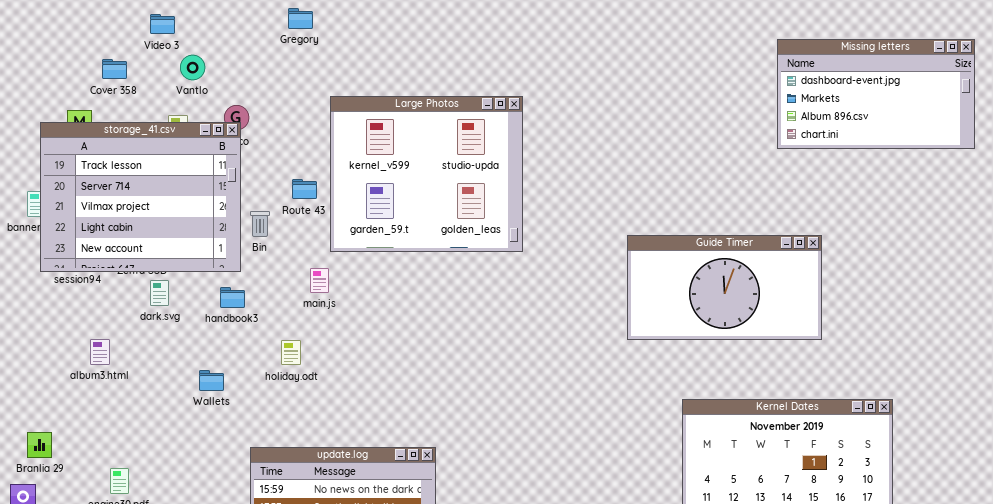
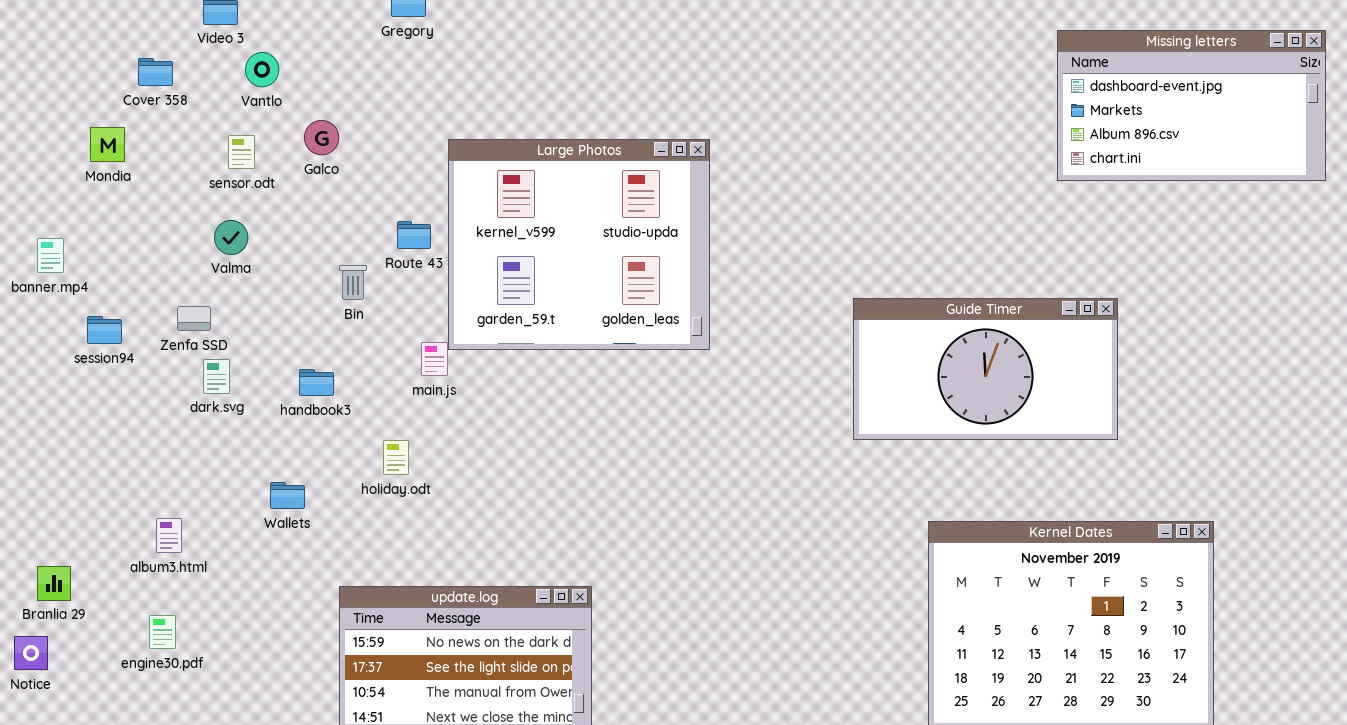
Large Photos: [330,96,523,252] -> [448,139,710,350], moved
storage_41.csv: [40,122,241,272] -> none, closed
album3.html: [90,339,110,365] -> [156,518,182,553], moved

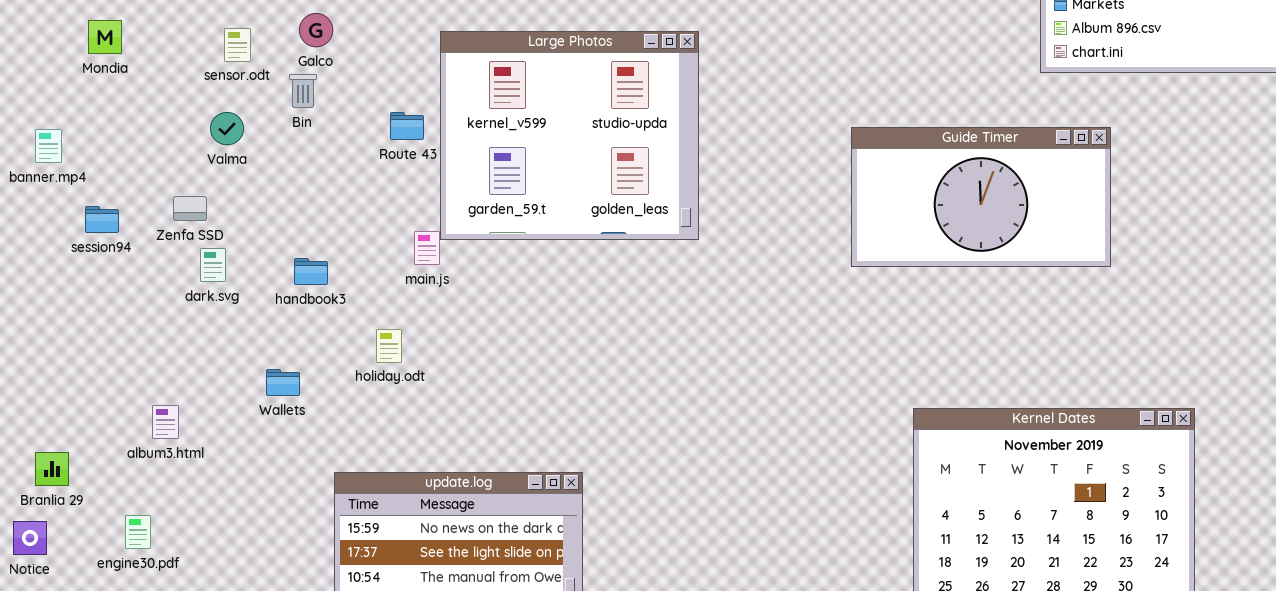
Bin: [339,265,367,300] -> [289,74,317,108], moved
Guide Timer: [853,298,1118,440] -> [851,127,1111,267], moved
engine30.pdf: [149,615,176,649] -> [125,515,151,549], moved

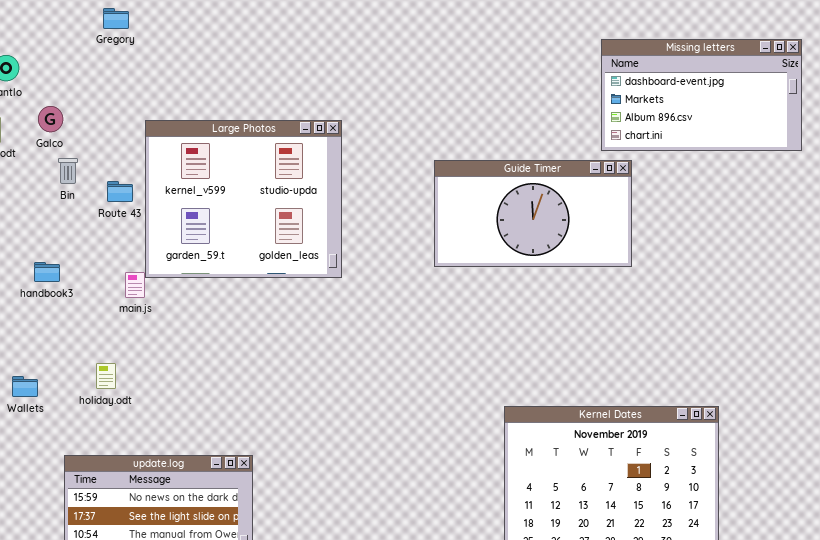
Bin: [289,74,317,108] -> [58,158,78,184], moved
Guide Timer: [851,127,1111,267] -> [434,160,632,267], moved
handbook3: [294,258,328,285] -> [34,262,60,282], moved
holiday.odt: [376,329,402,363] -> [96,363,116,389], moved

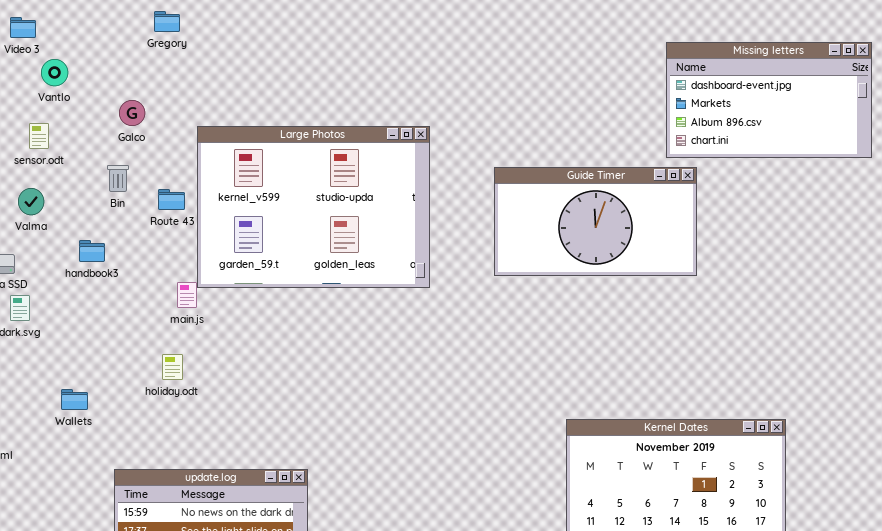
Galco: [38,106,63,132] -> [119,100,145,126], moved
Large Photos: [145,120,342,278] -> [197,126,430,288], resized
handbook3: [34,262,60,282] -> [79,240,105,262], moved
holiday.odt: [96,363,116,389] -> [162,354,183,380], moved

